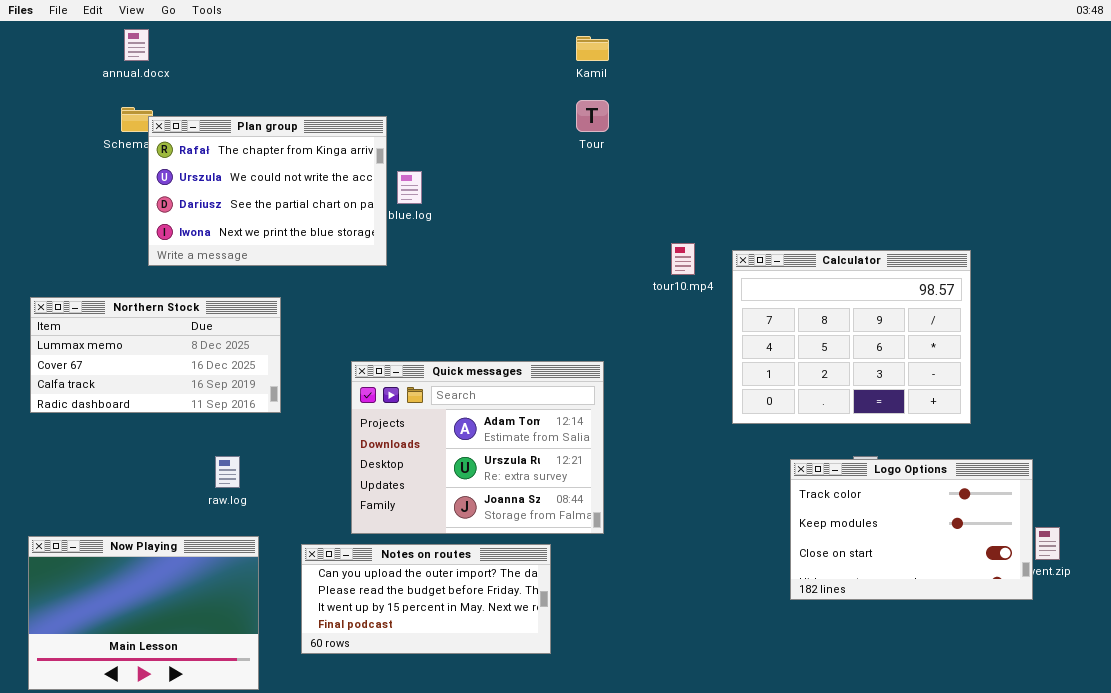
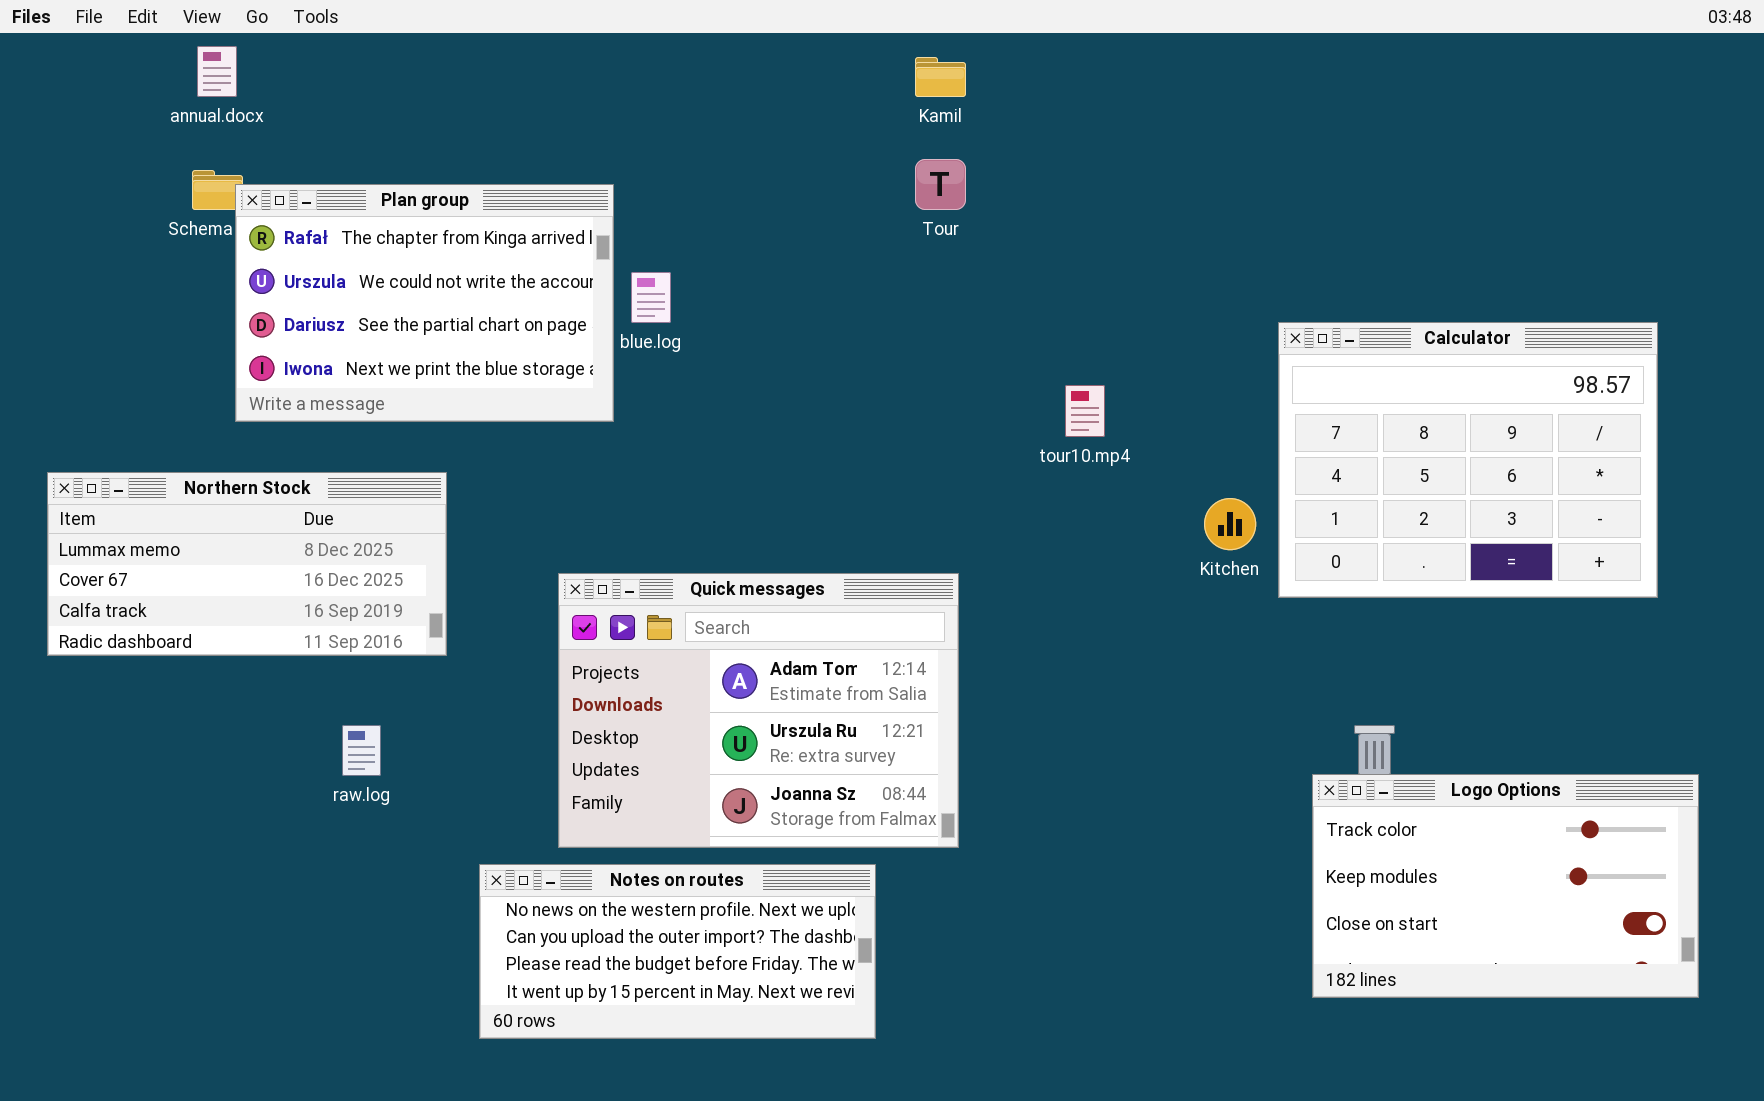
Calculator: [732,250,971,424] -> [1278,322,1658,598], moved
Logo Options: [790,459,1033,600] -> [1312,774,1699,998], moved
Now Playing: [28,536,259,690] -> none, closed
Notes on routes: [301,544,551,654] -> [479,864,876,1039], scrolled up 1 row

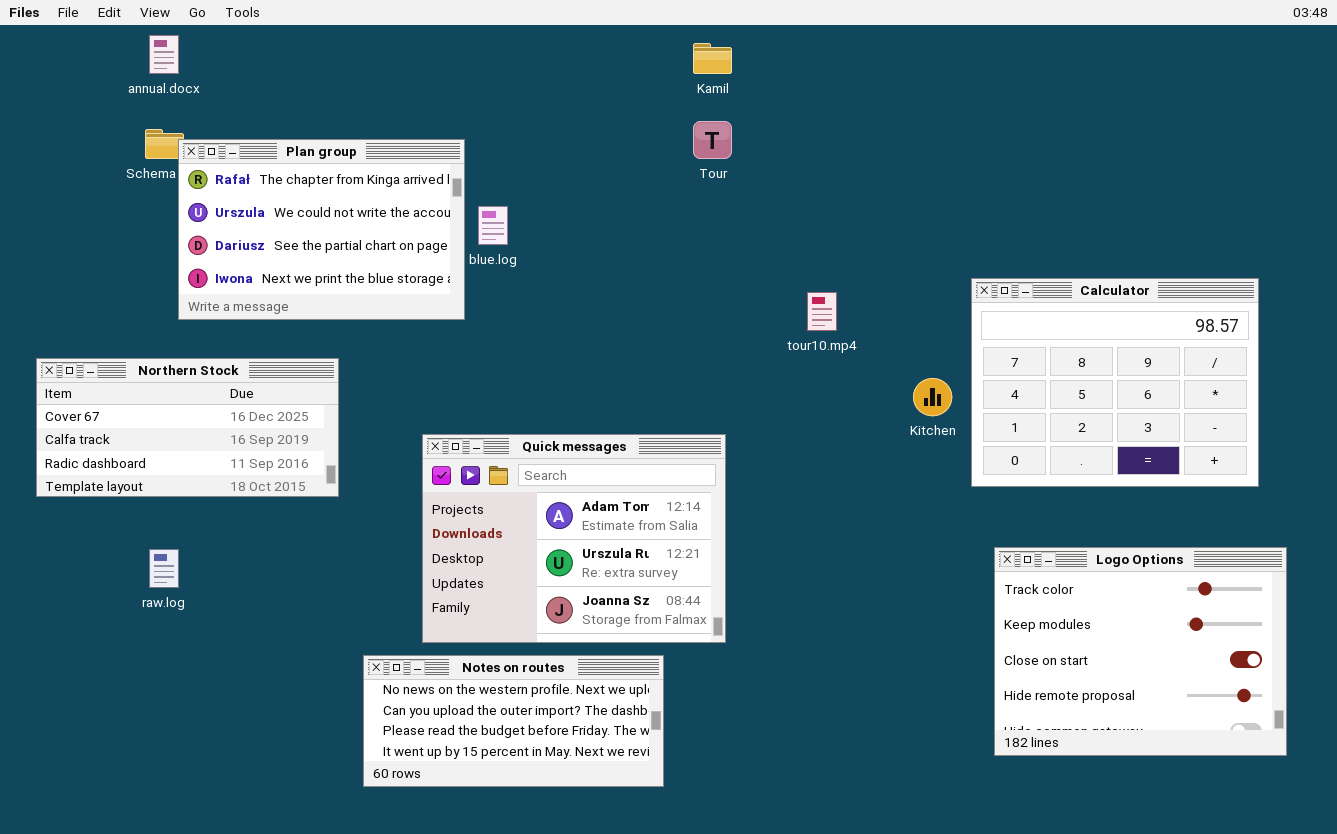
Calculator: [1278,322,1658,598] -> [971,278,1259,487], moved
Northern Stock: [47,472,447,656] -> [36,358,339,497], scrolled down 1 row
raw.log: [342,725,381,776] -> [149,549,179,588], moved
Logo Options: [1312,774,1699,998] -> [994,547,1287,756], resized

